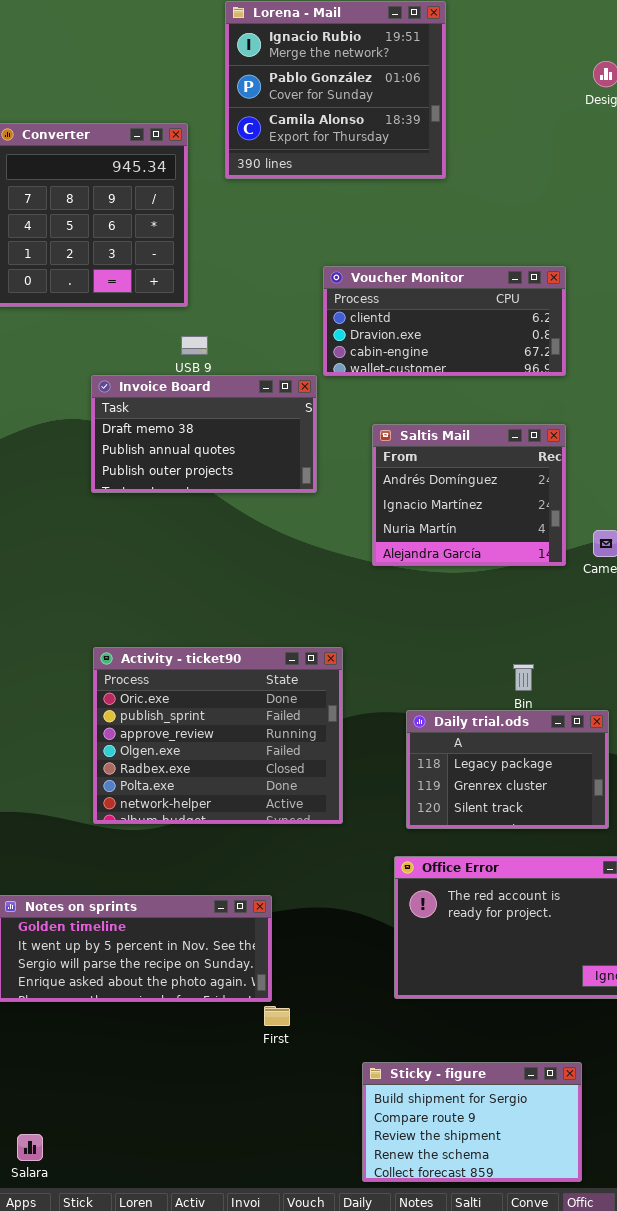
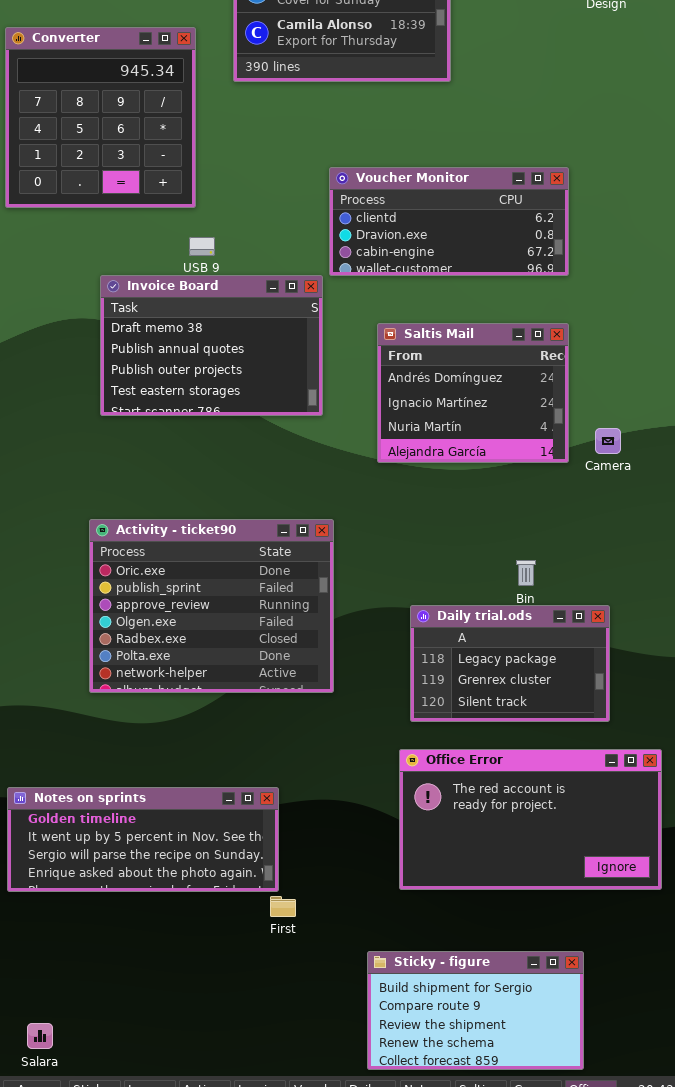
Invoice Board: [91,375,317,493] -> [100,275,323,416], resized
Activity - ticket90: [93,647,343,824] -> [89,519,334,693], moved

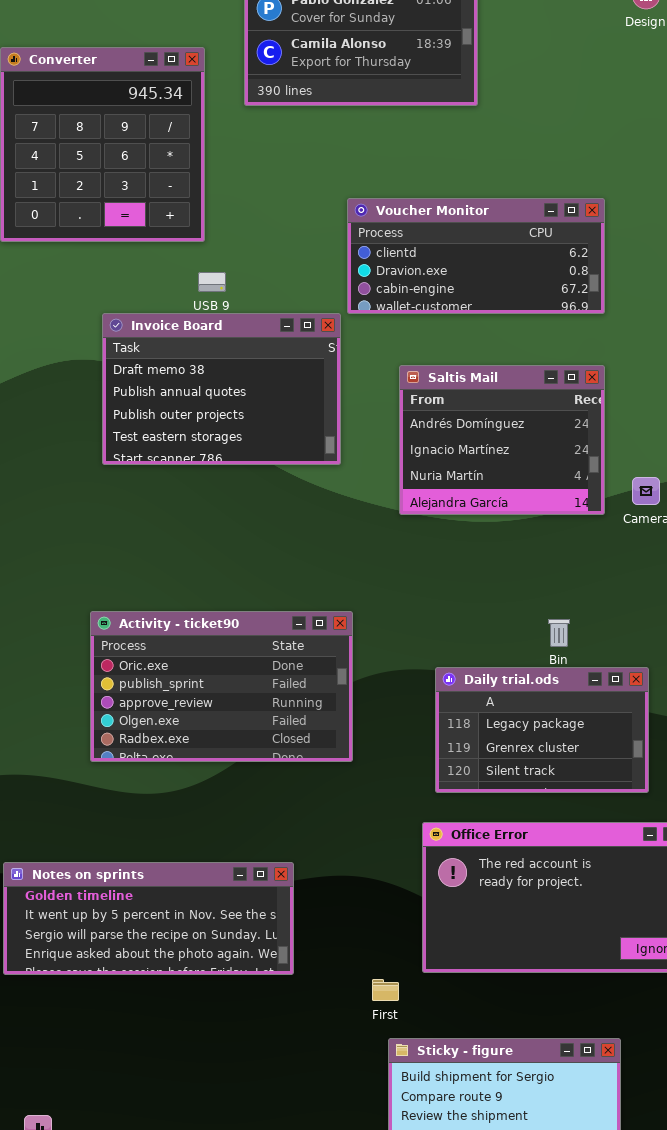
Activity - ticket90: [89,519,334,693] -> [90,611,353,762], resized
First: [270,896,296,917] -> [372,979,399,1001], moved

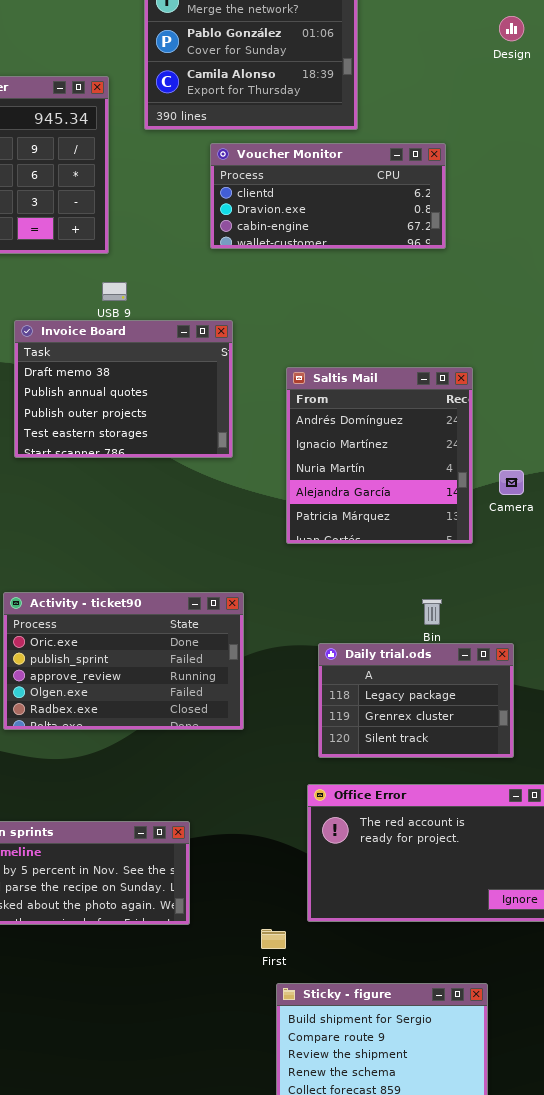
Voucher Monitor: [347,198,605,314] -> [210,143,446,249], moved
Saltis Mail: [399,365,605,515] -> [286,367,473,544], resized

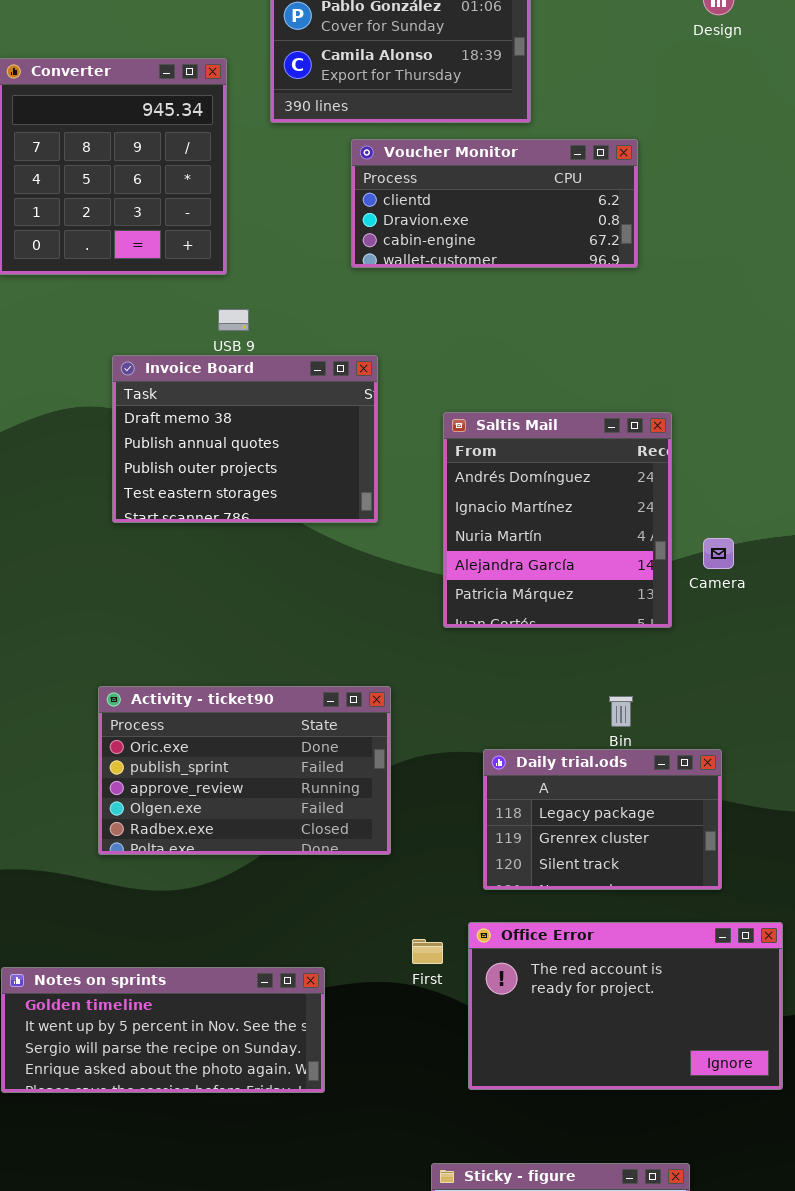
First: [261,929,286,949] -> [412,939,443,964], moved

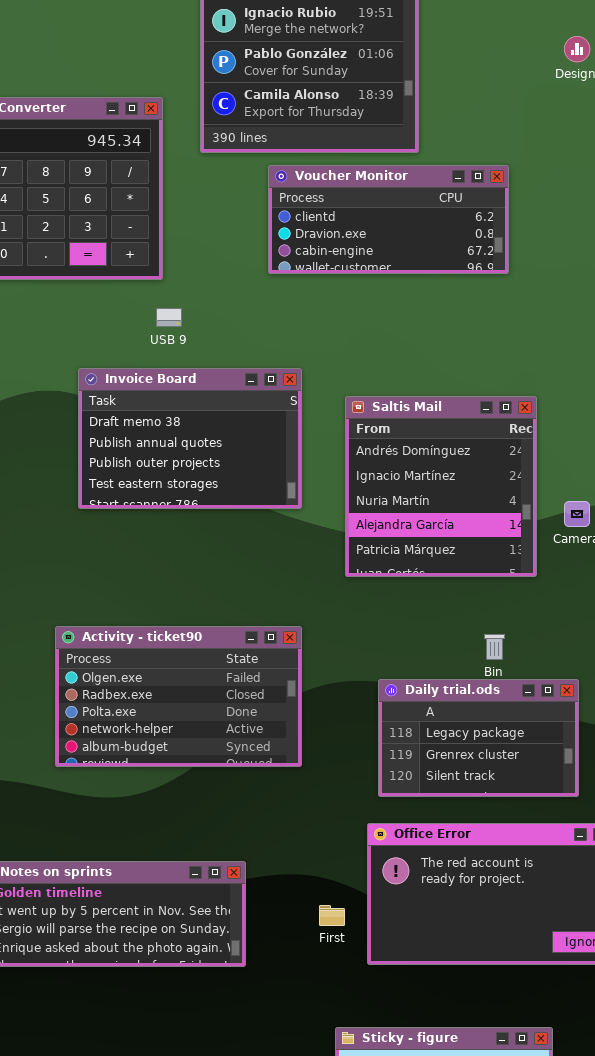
Invoice Board: [112,355,378,523] -> [78,368,302,509], moved
Activity - ticket90: [98,686,391,855] -> [55,626,302,767], scrolled down 3 rows
First: [412,939,443,964] -> [319,905,345,926], moved

